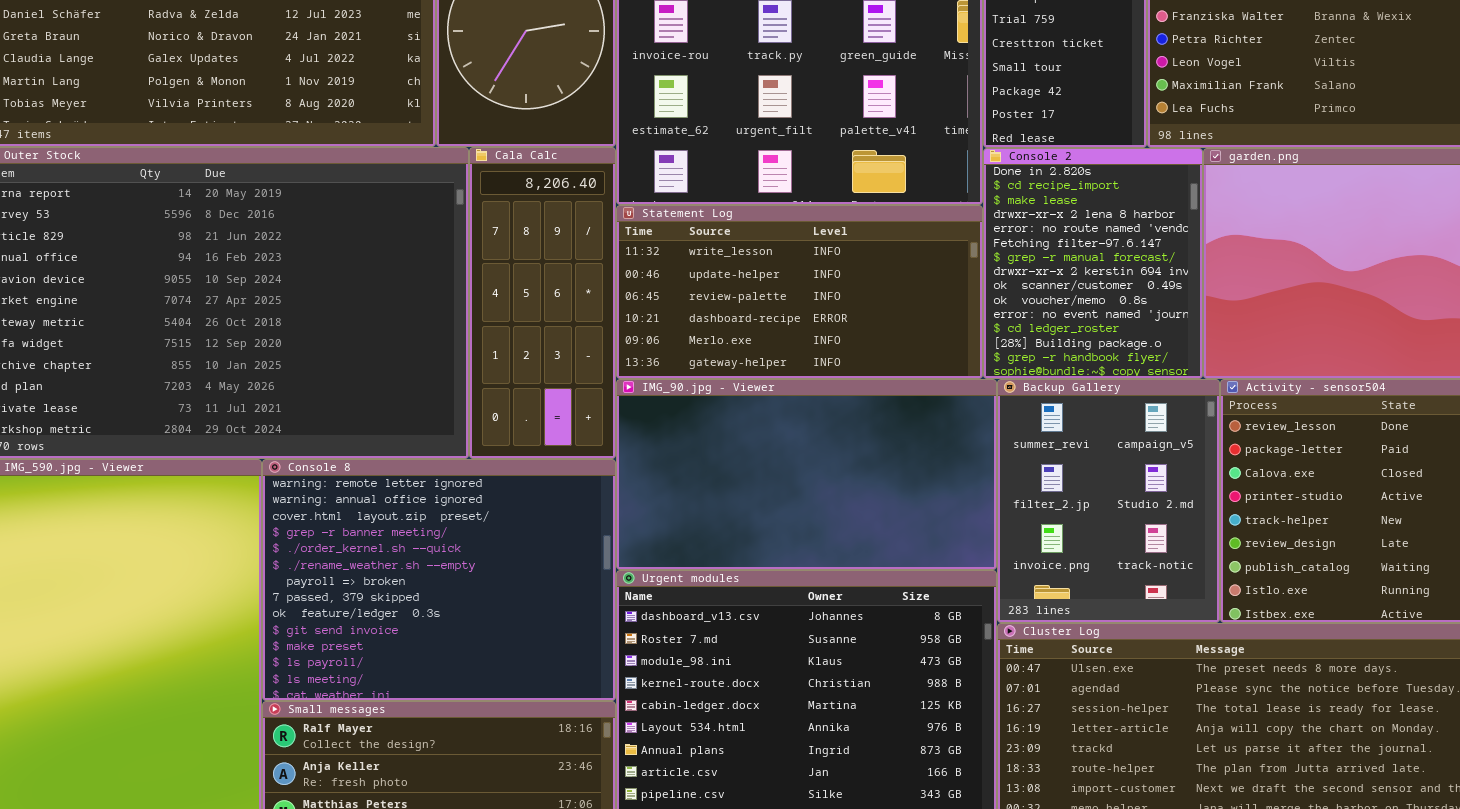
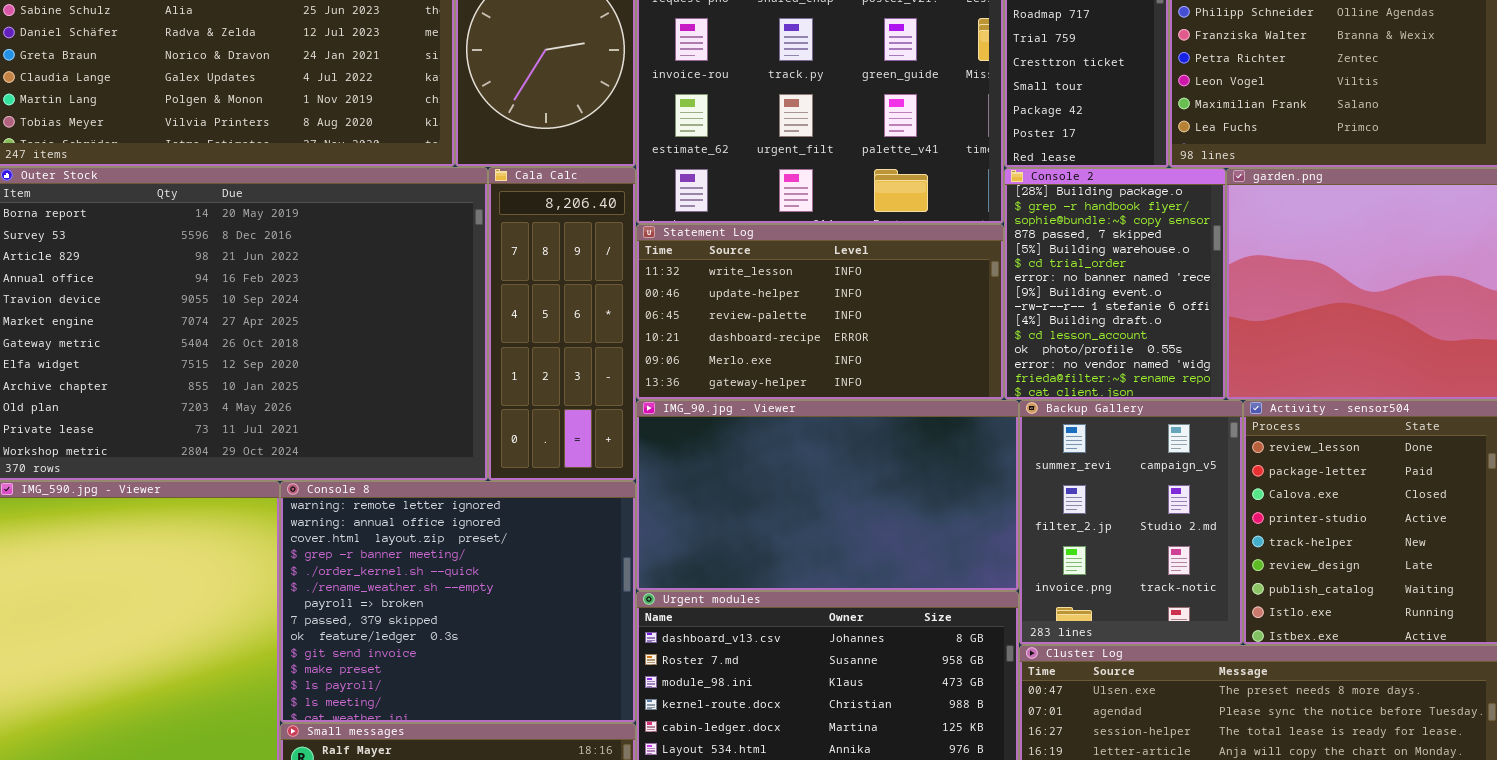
Console 2: [983,148,1203,379] -> [1004,168,1226,400], scrolled down 12 rows

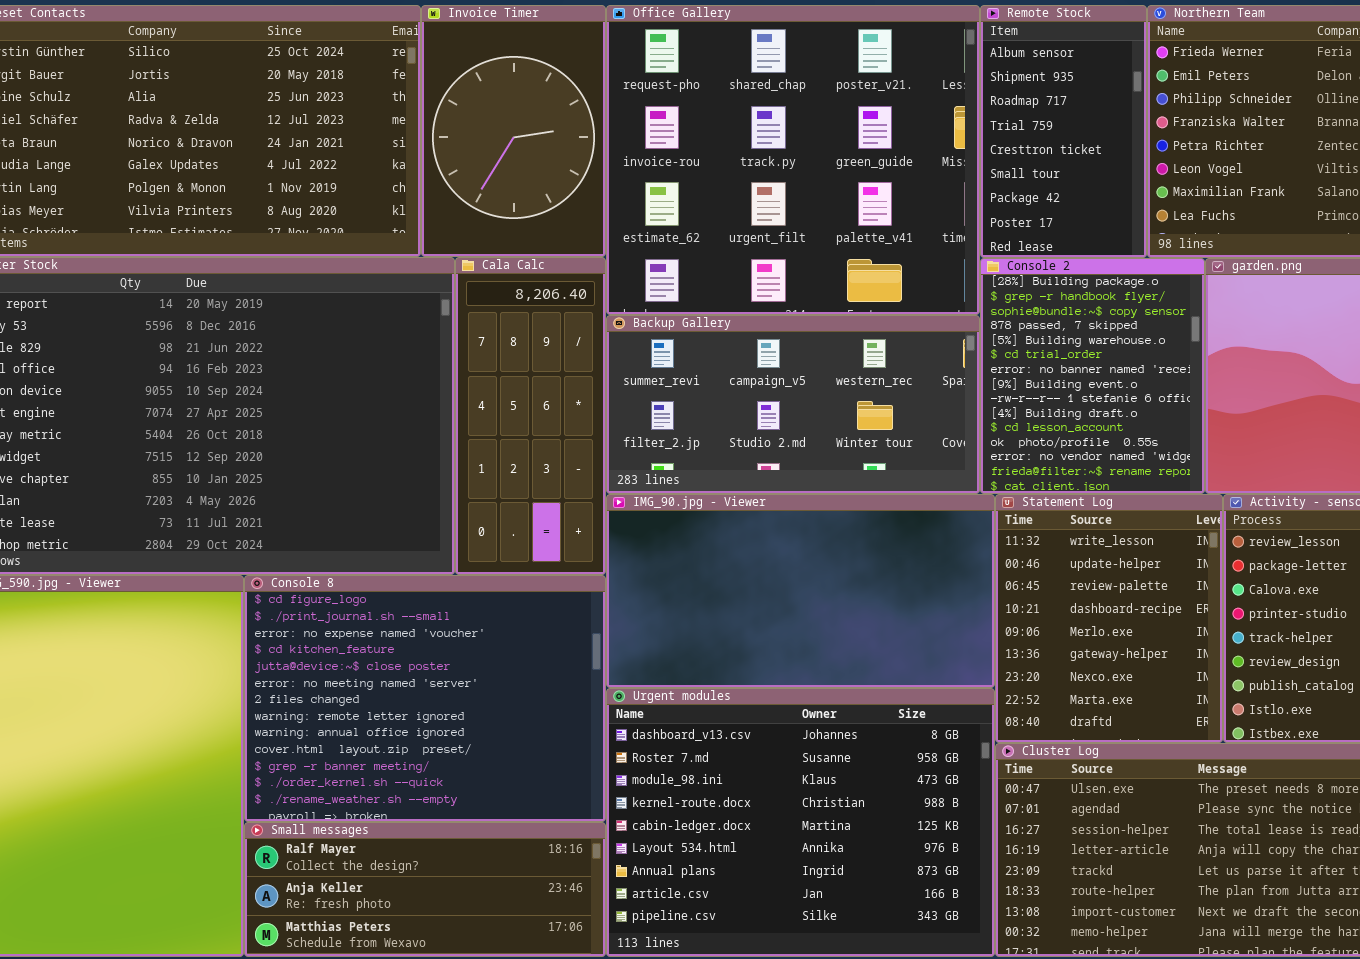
Statement Log: [636,224,1004,400] -> [995,494,1223,743], moved, resized
Backup Gallery: [1019,400,1243,645] -> [606,315,980,494], moved, resized
Console 8: [280,481,636,723] -> [244,575,606,822], scrolled up 7 rows

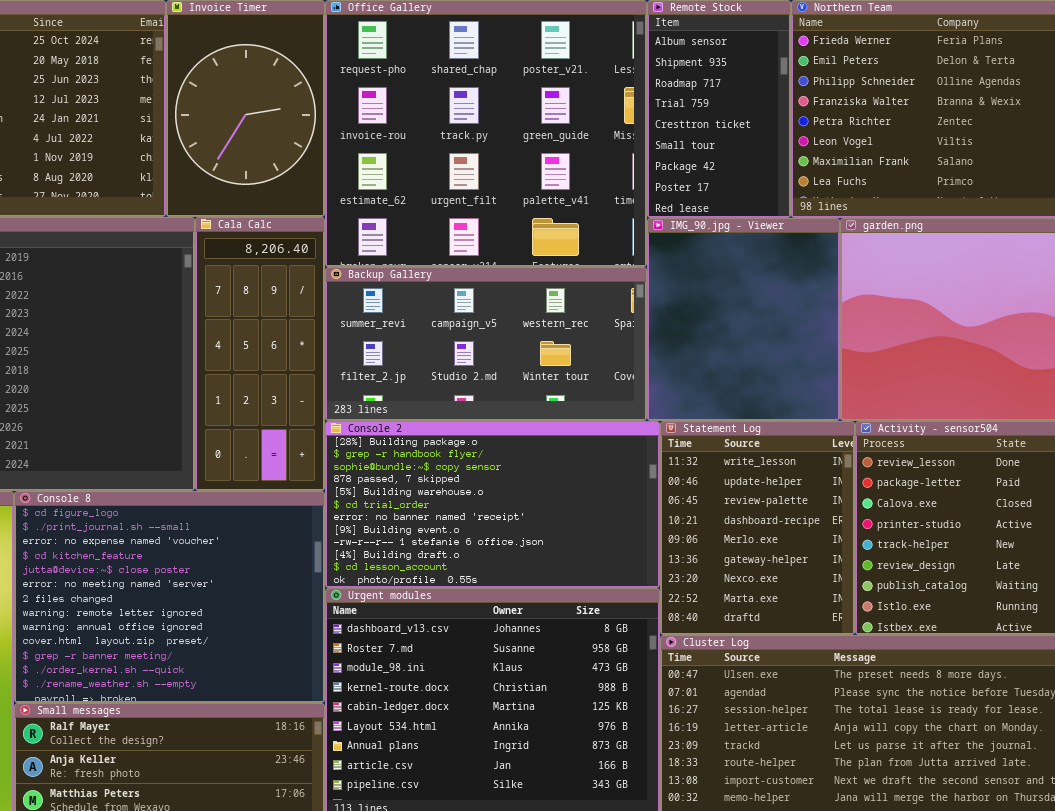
Console 2: [980,258,1205,494] -> [325,421,660,588], moved, resized
IMG_90.jpg - Viewer: [606,494,995,688] -> [647,218,840,421], moved, resized

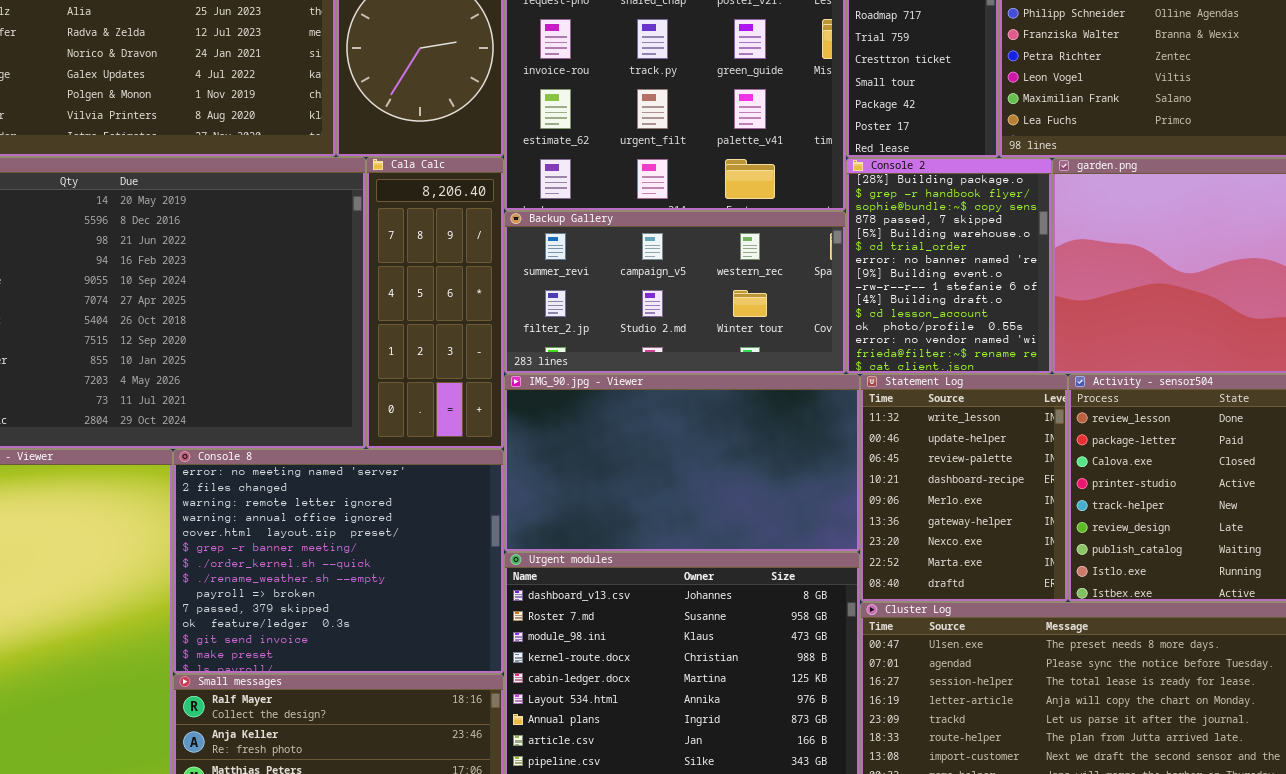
IMG_90.jpg - Viewer: [647,218,840,421] -> [504,374,860,552], moved, resized
Console 2: [325,421,660,588] -> [846,158,1052,374], moved, resized
Console 8: [14,491,325,703] -> [173,449,504,674], scrolled down 5 rows

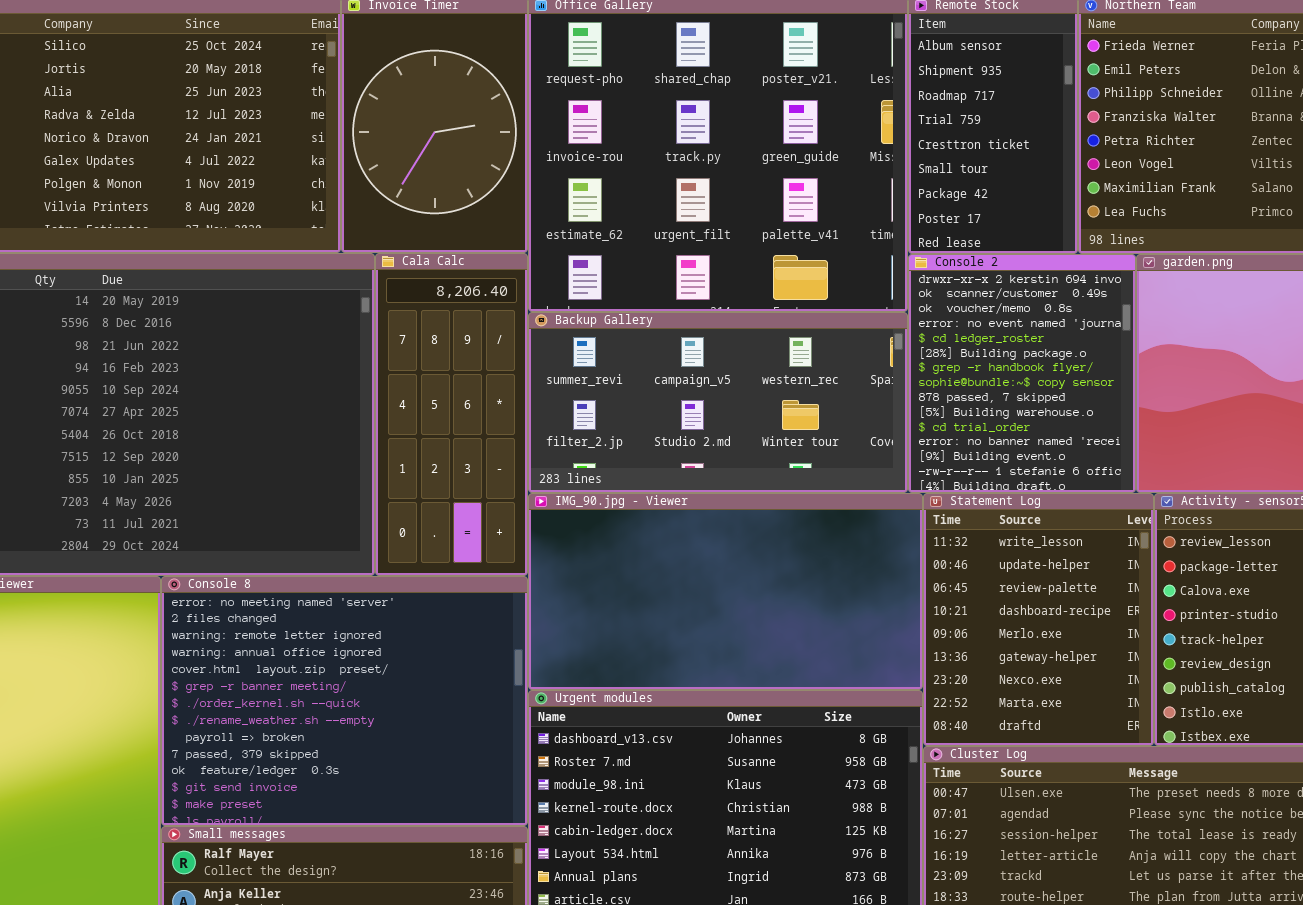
Console 2: [846,158,1052,374] -> [908,254,1136,493], scrolled up 5 rows

